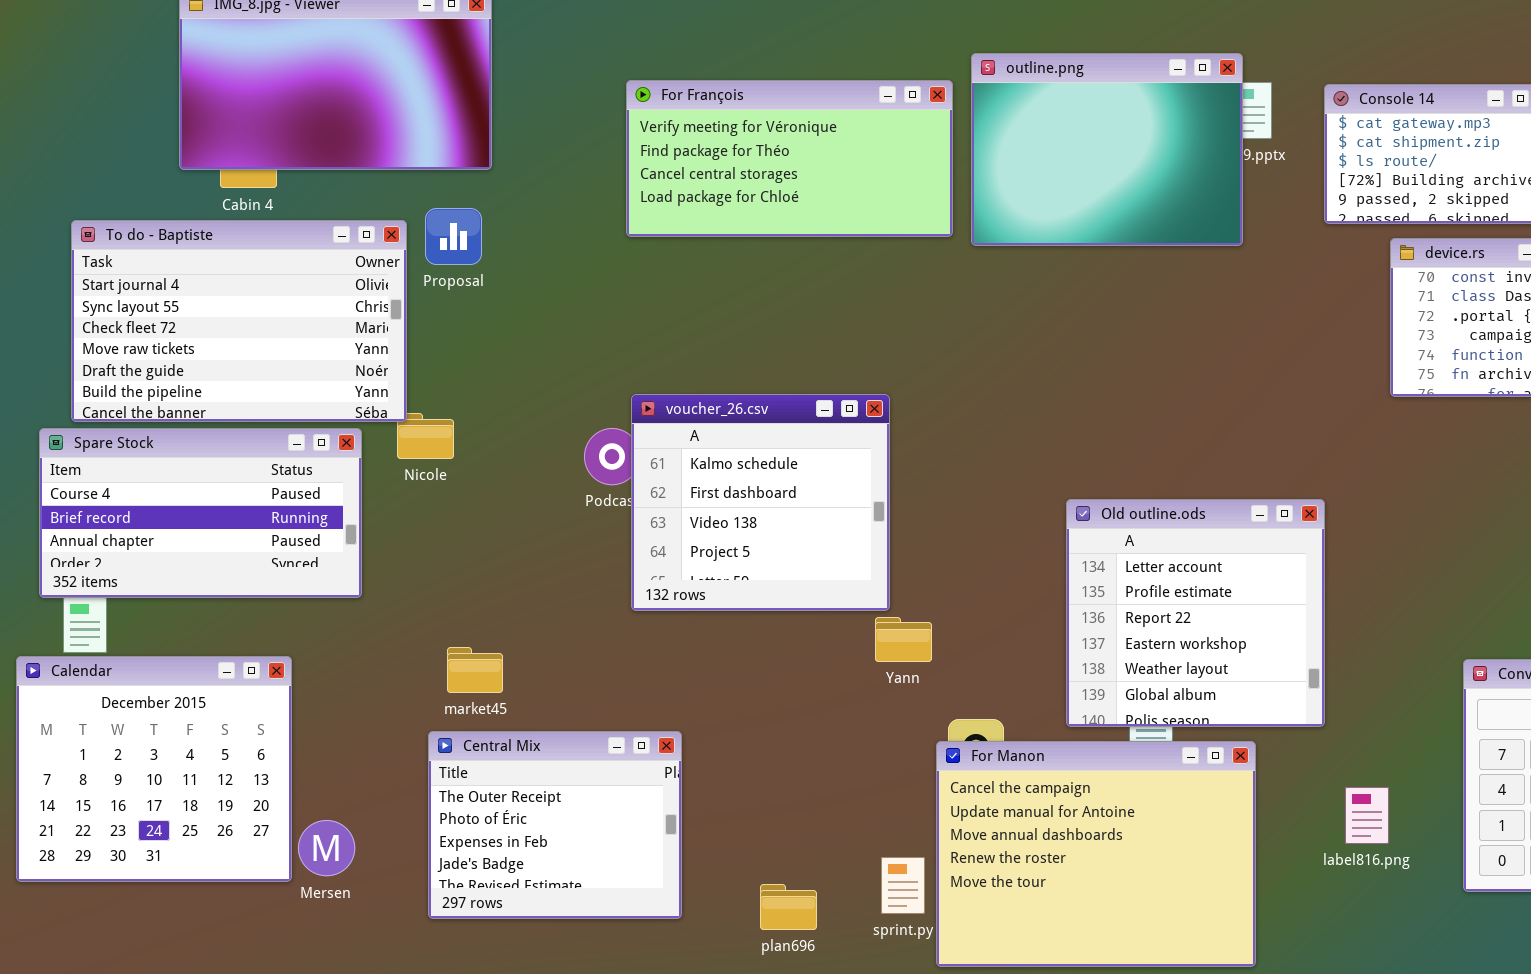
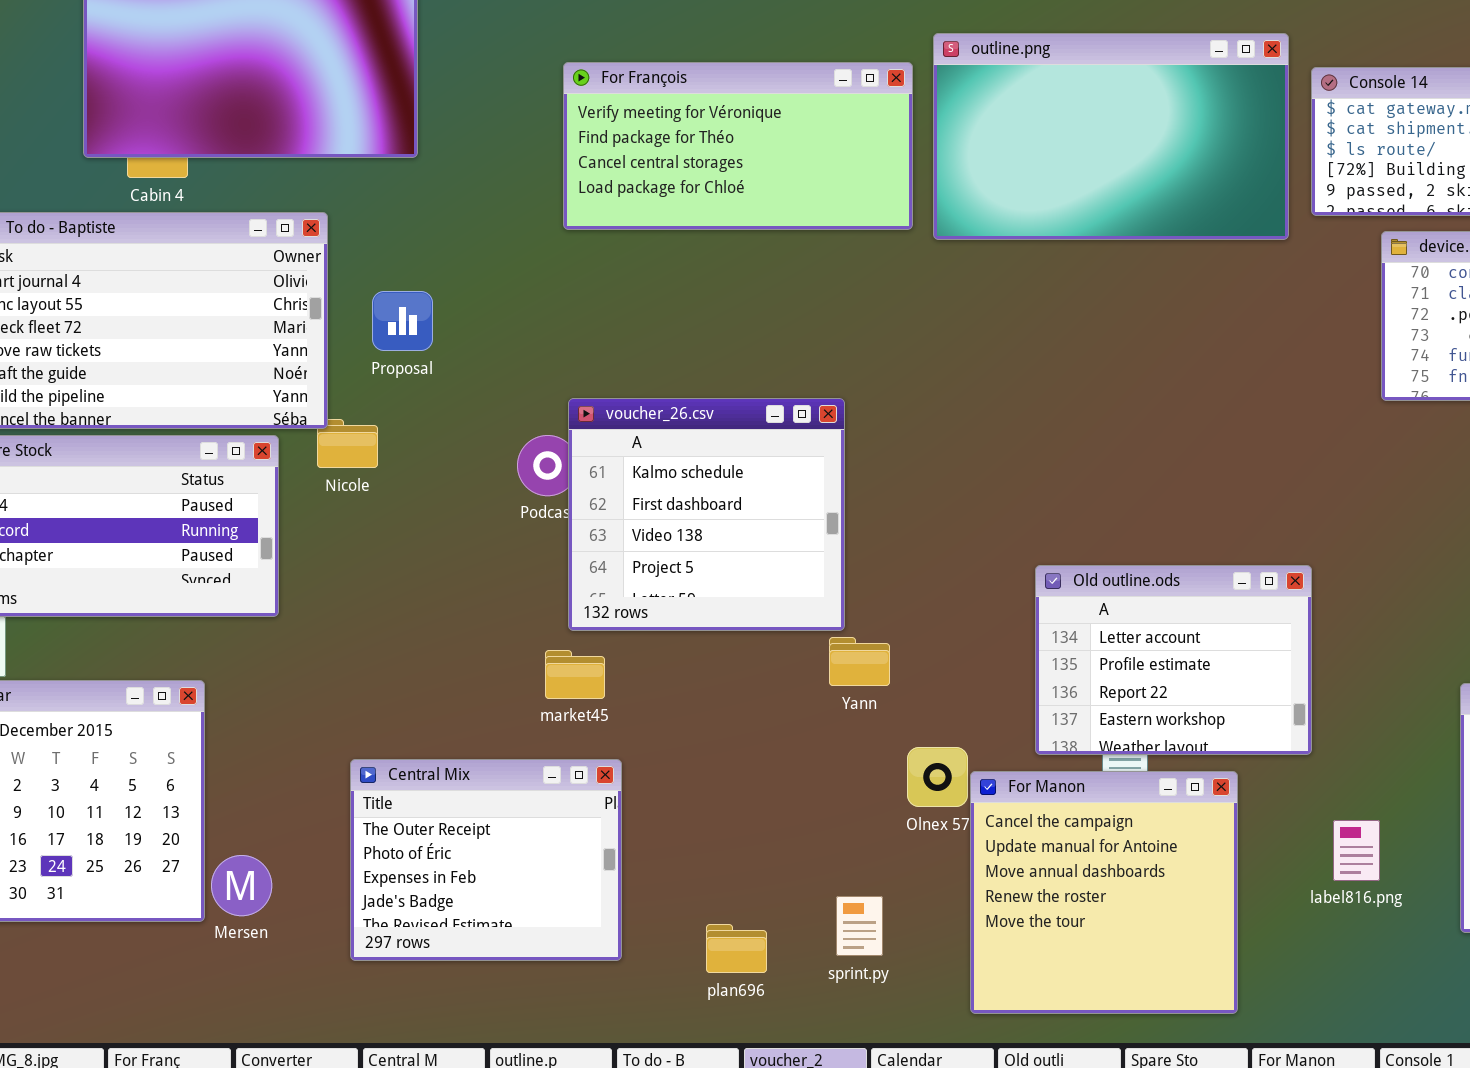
outline.png: [971,53,1243,246] -> [933,33,1289,240], resized
Proposal: [425,208,482,265] -> [372,291,433,351], moved
Old outline.ods: [1066,499,1325,727] -> [1035,565,1312,755], resized
market45: [447,647,503,693] -> [545,650,605,699], moved
For Manon: [936,741,1256,967] -> [970,771,1238,1014], resized

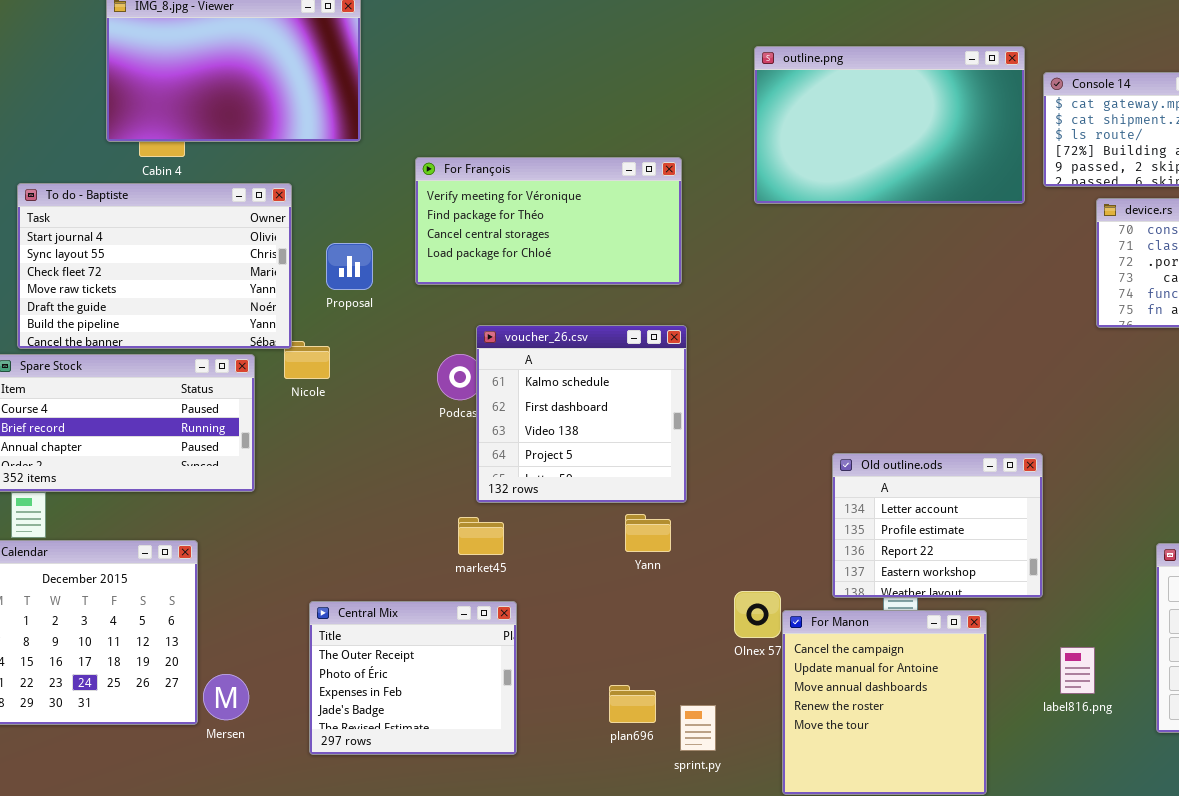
For François: [563,62,913,230] -> [415,157,682,285], moved
Yann: [829,637,890,686] -> [625,514,671,552], moved
plan696: [706,924,767,973] -> [609,685,656,723], moved

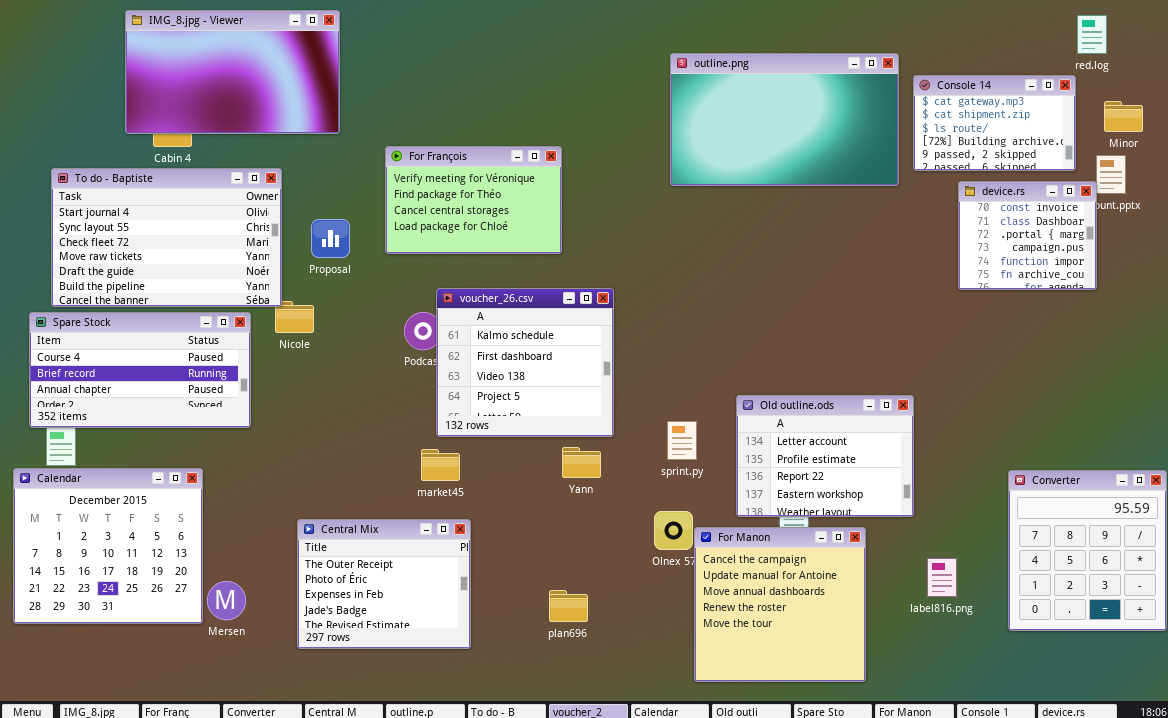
For François: [415,157,682,285] -> [385,146,562,254], resized
sprint.py: [680,705,716,751] -> [667,421,697,460], moved

